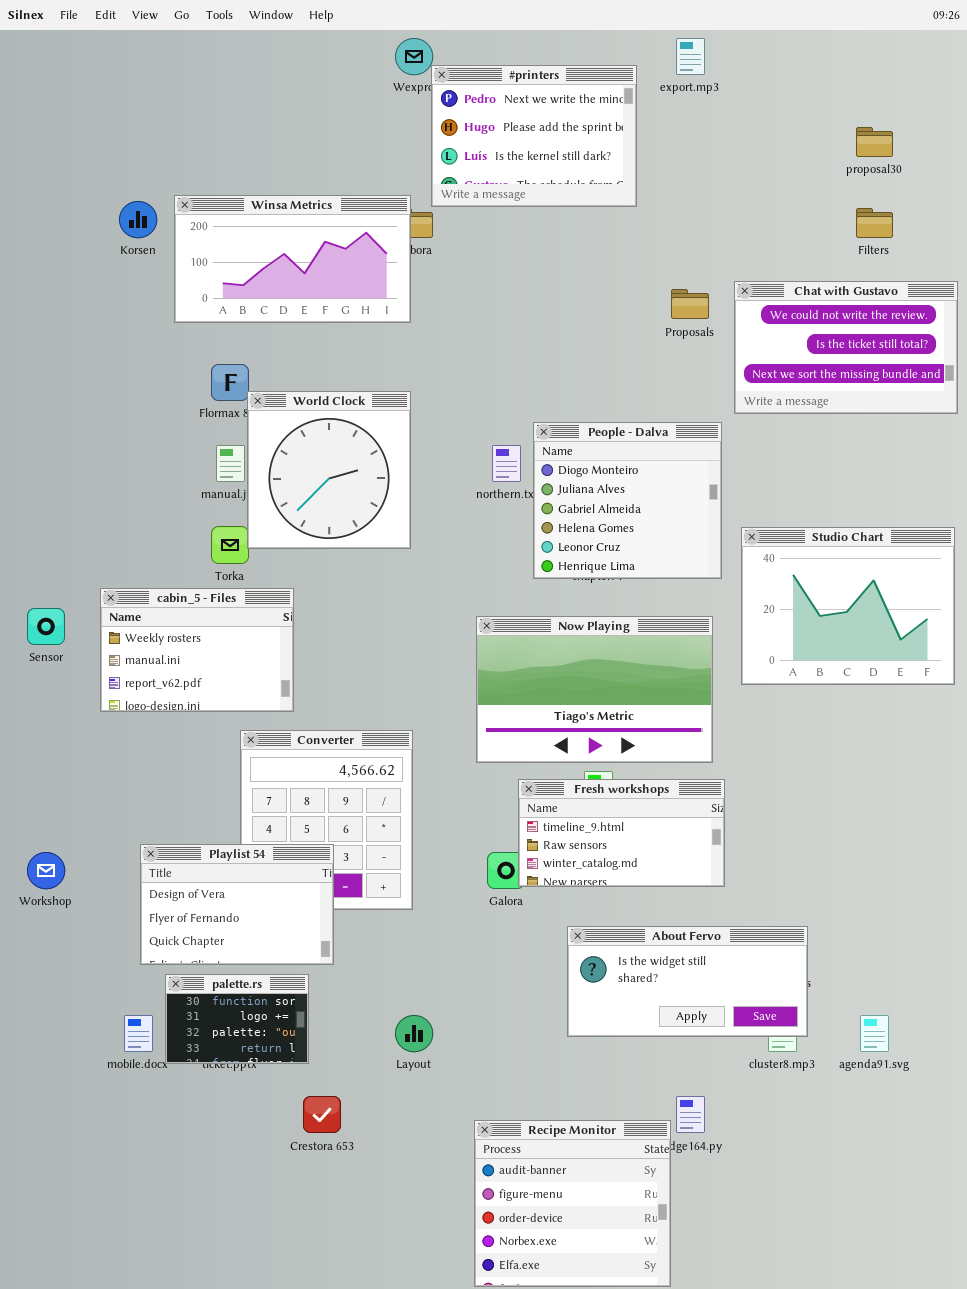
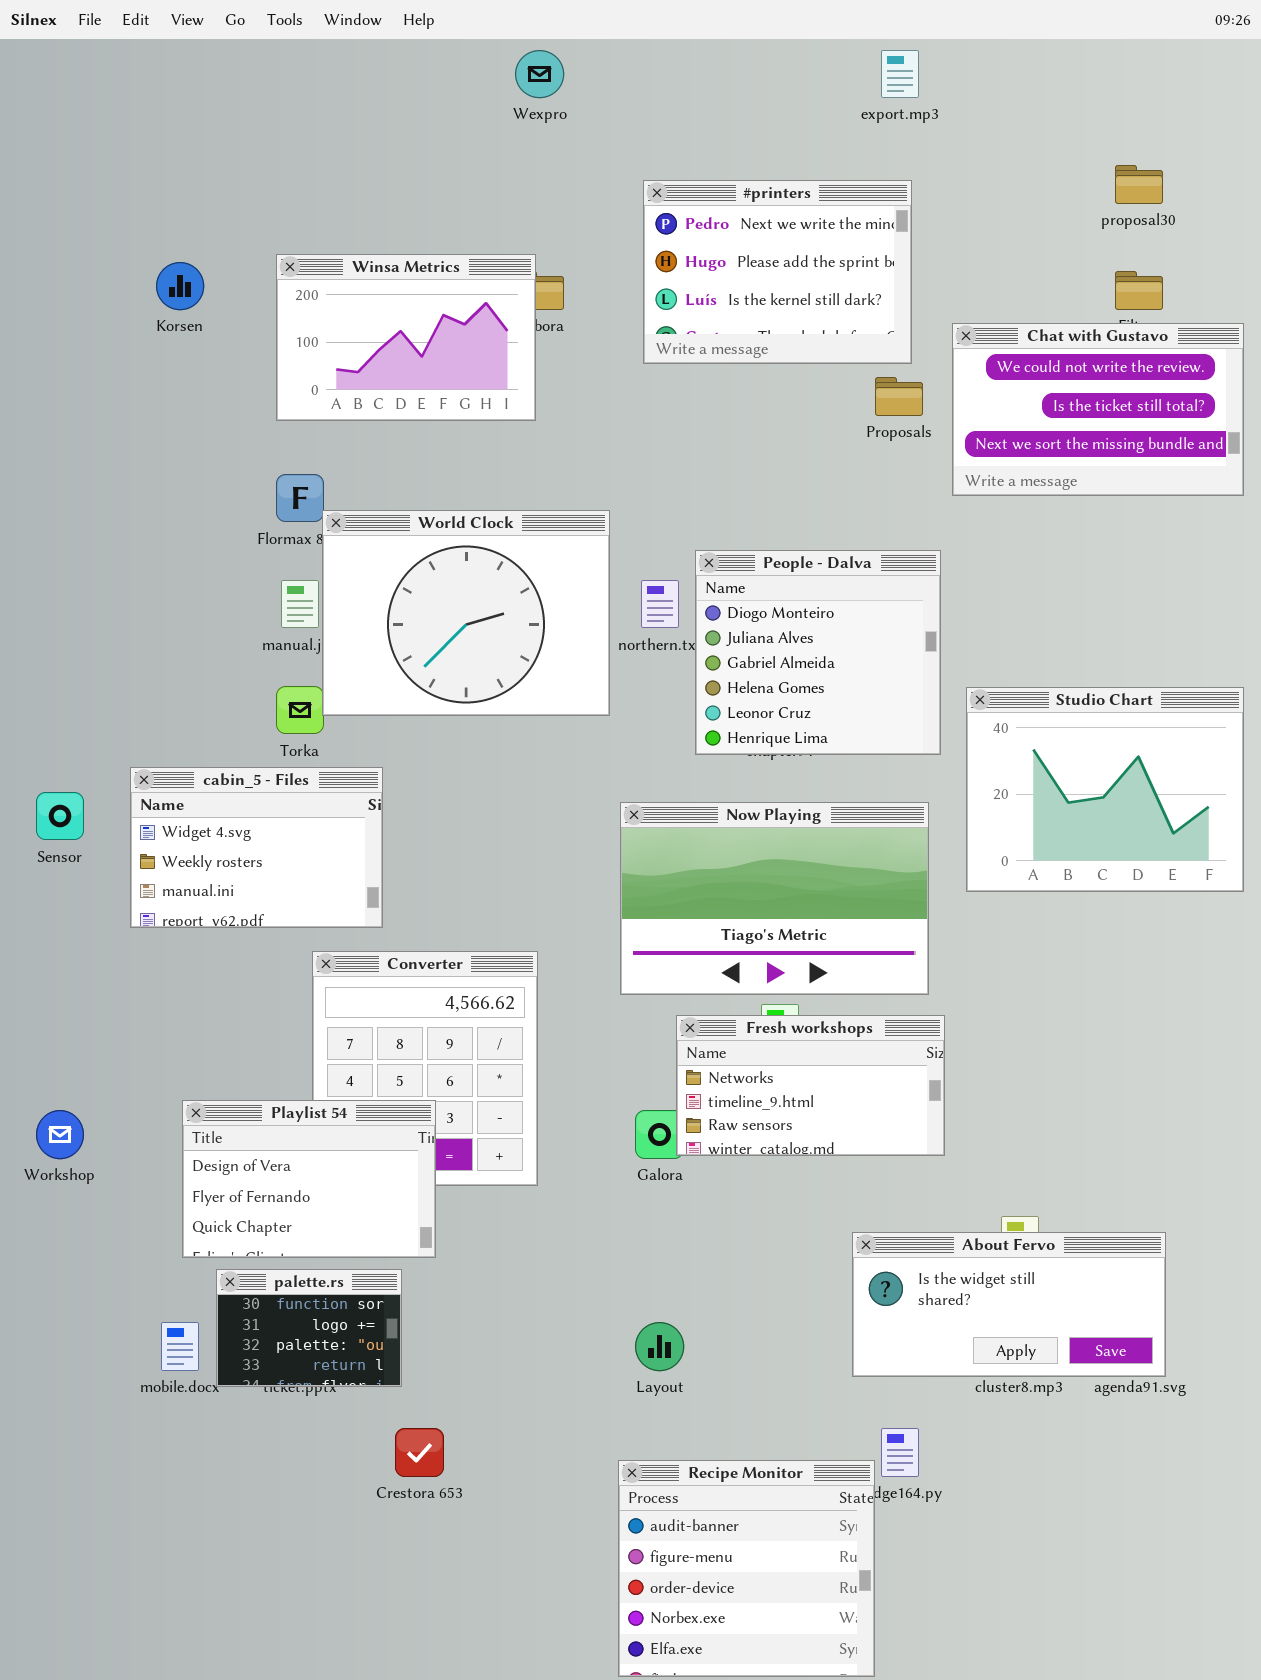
#printers: [431,65,637,207] -> [643,180,912,364], moved
Winsa Metrics: [174,195,411,323] -> [276,254,536,421], resized
Chat with Gustavo: [734,281,958,414] -> [952,323,1244,496], moved
World Clock: [247,391,411,549] -> [322,510,610,716], resized
cabin_5 - Files: [100,588,294,712] -> [130,767,383,928], scrolled up 1 row
Fresh workshops: [518,779,725,887] -> [676,1015,945,1156], scrolled up 1 row
About Fervo: [567,926,808,1037] -> [852,1232,1166,1377], moved
Layout: [395,1015,433,1052] -> [635,1322,684,1371], moved

